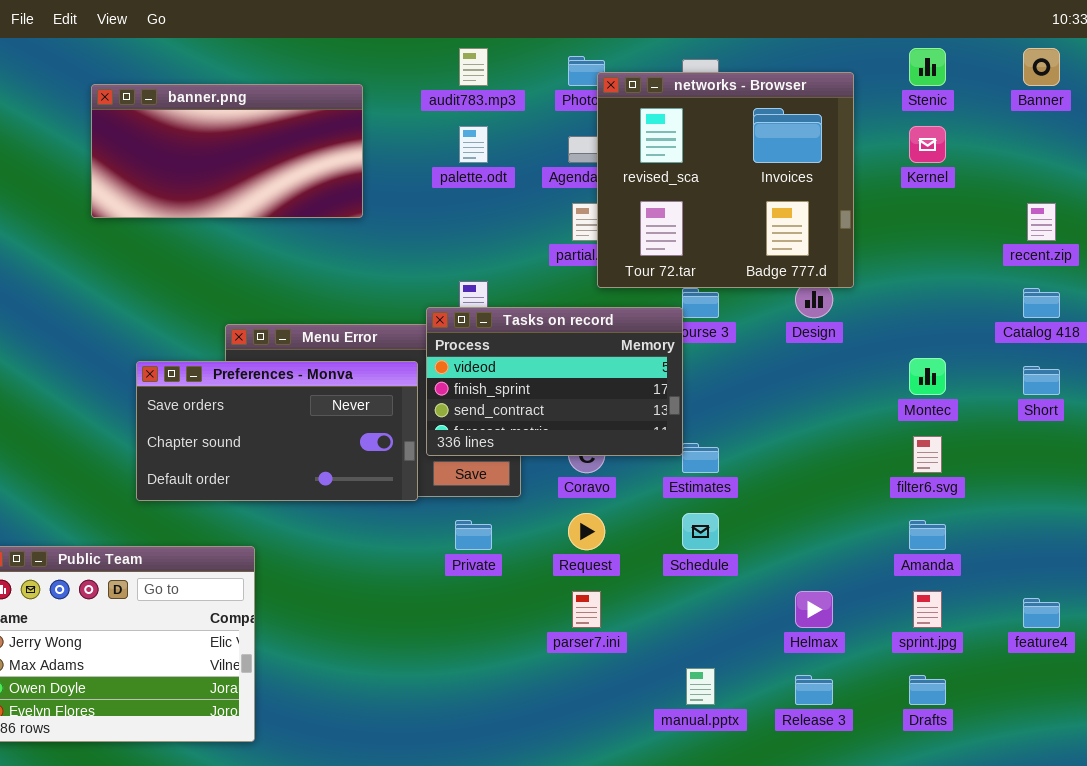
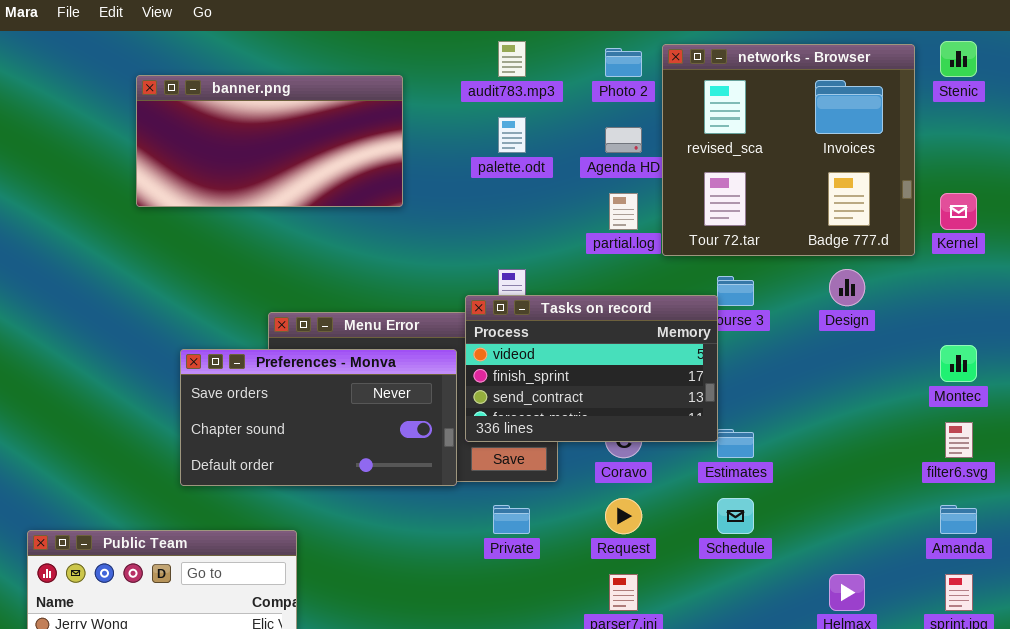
networks - Browser: [597,72,854,288] -> [662,44,915,256], moved
Kernel: [909,126,946,163] -> [940,193,977,230], moved

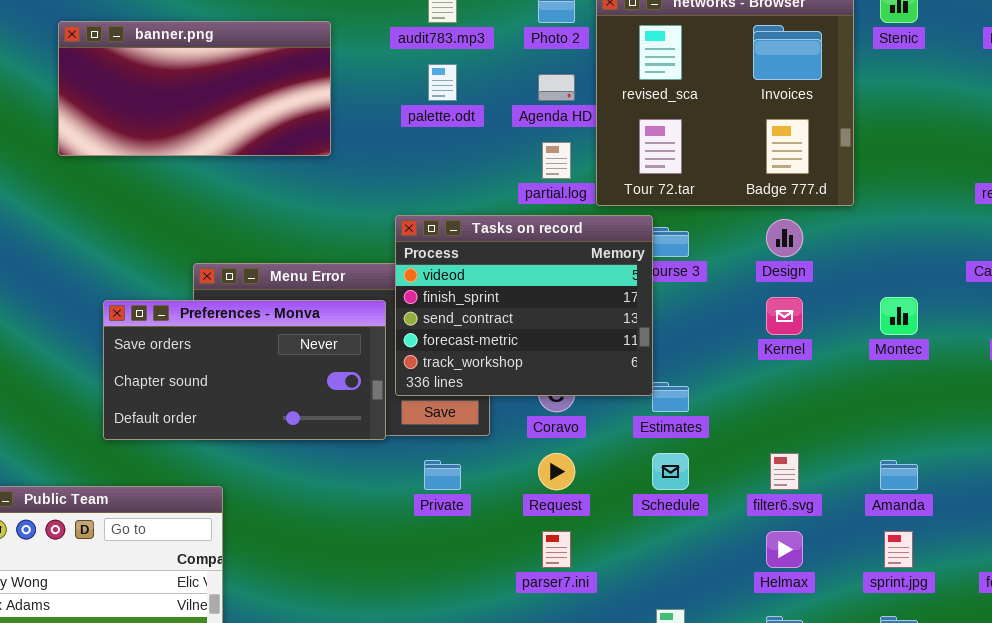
Kernel: [940,193,977,230] -> [766,297,803,335], moved
Tasks on record: [465,295,718,442] -> [395,215,653,396], resized
filter6.svg: [945,422,973,458] -> [770,453,799,490], moved

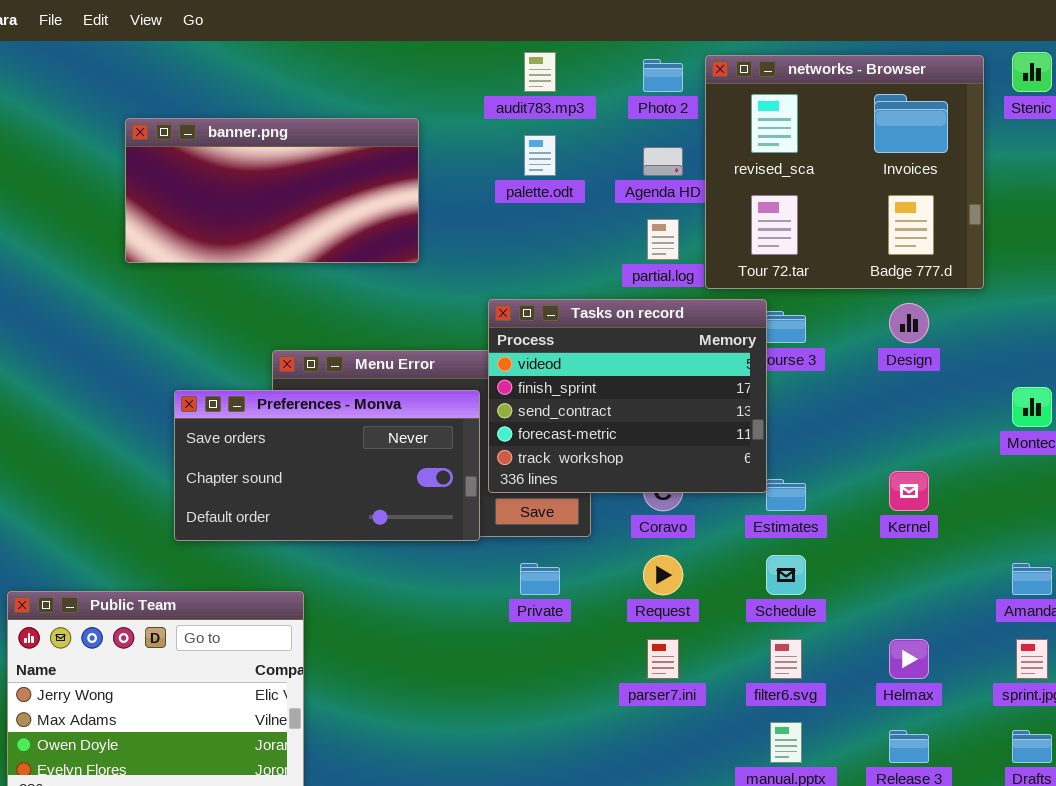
banner.png: [58,21,331,156] -> [125,118,419,263], moved
Kernel: [766,297,803,335] -> [889,471,929,511], moved
filter6.svg: [770,453,799,490] -> [770,639,802,679], moved

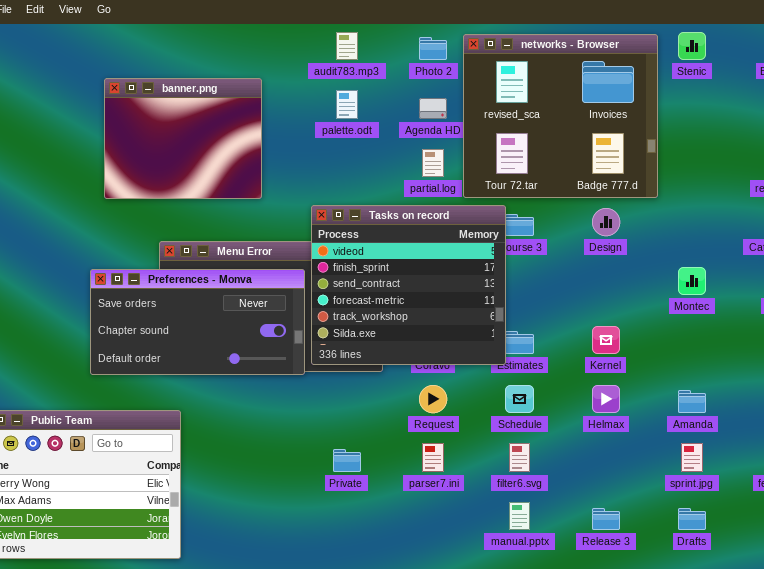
banner.png: [125,118,419,263] -> [104,78,262,199], resized
Tasks on record: [488,299,767,493] -> [311,205,506,365], resized
Private: [520,563,560,595] -> [333,449,361,472], moved
Helmax: [889,639,929,679] -> [592,385,620,413], moved

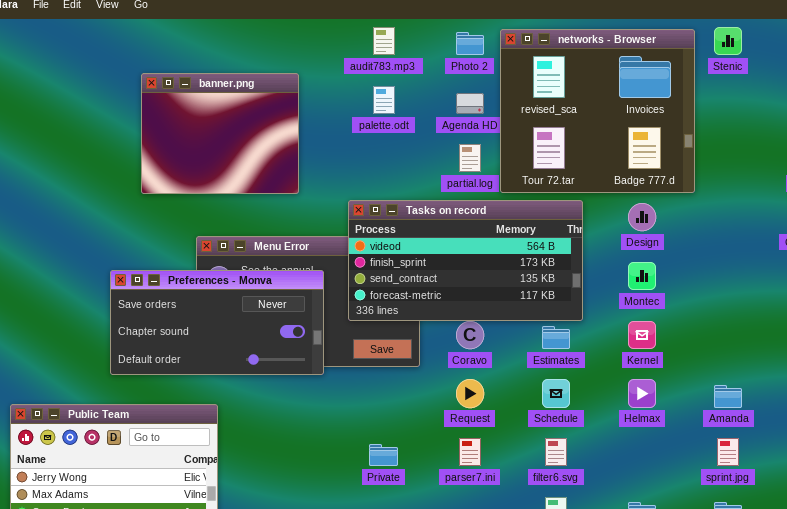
Tasks on record: [311,205,506,365] -> [348,200,583,321], resized
Montec: [678,267,706,295] -> [628,262,656,290], moved
Preferences - Monva: [90,269,305,375] -> [110,270,324,375], moved

